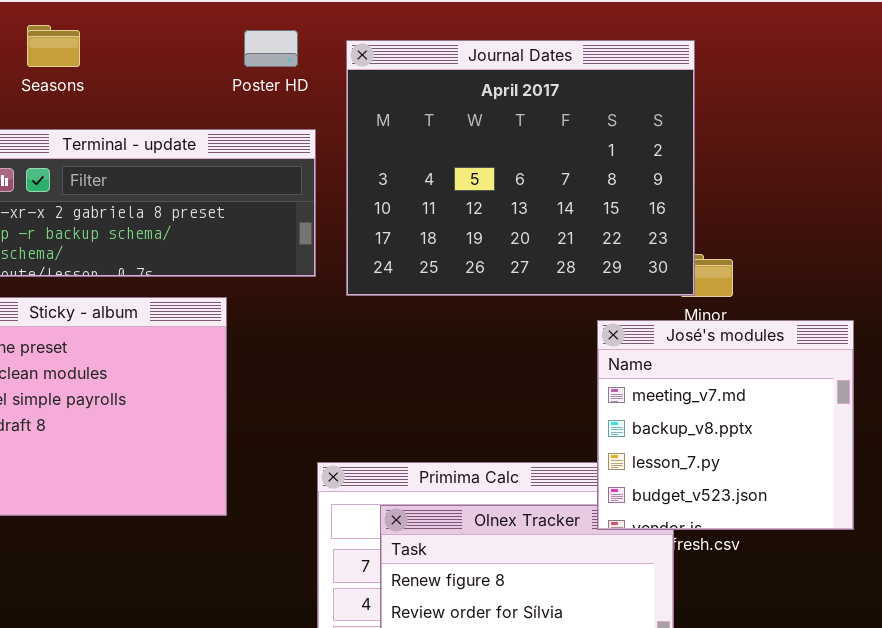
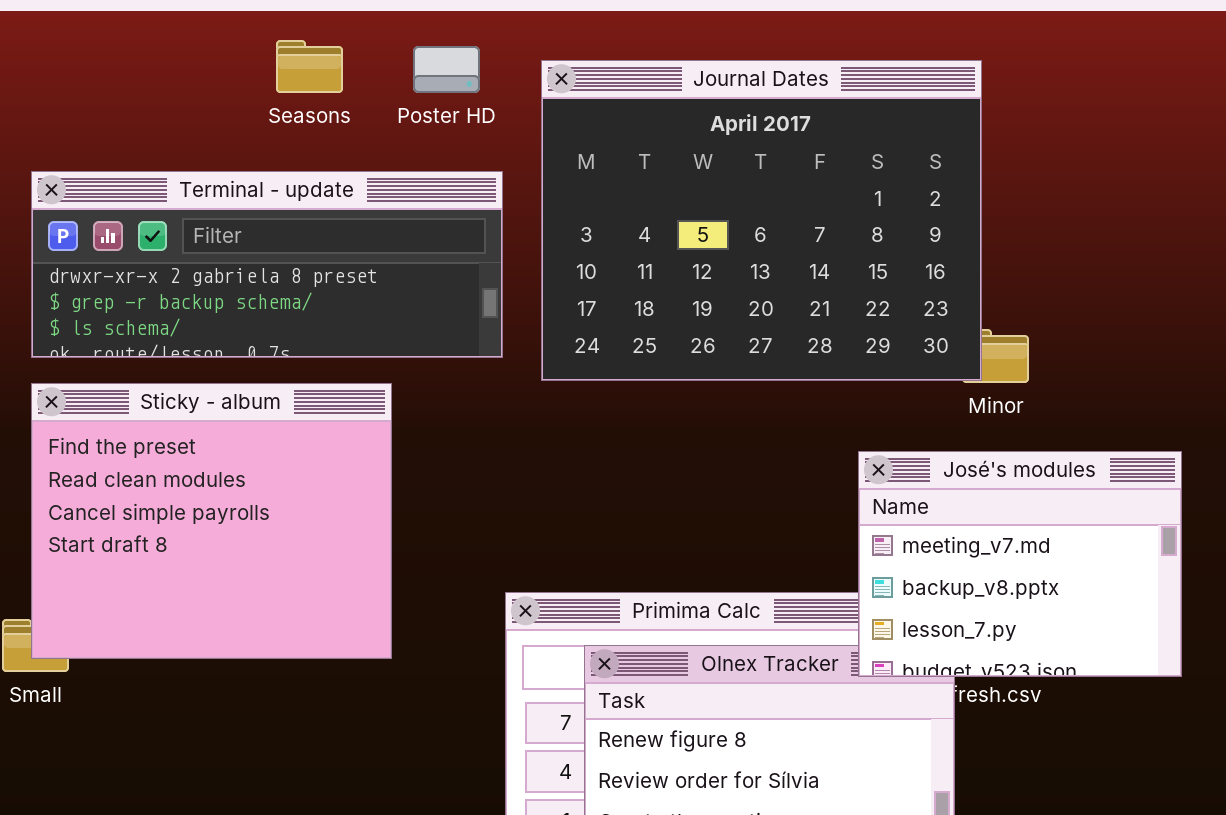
Seasons: [27,25,80,67] -> [276,40,343,93], moved
José's modules: [597,320,854,530] -> [858,451,1182,677], resized

